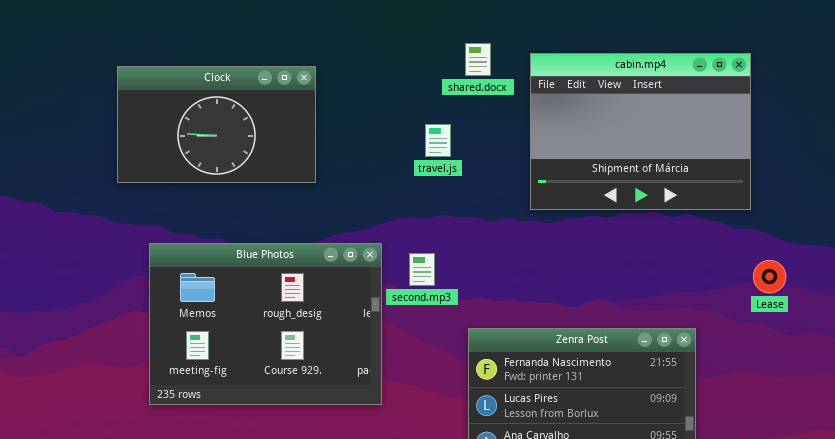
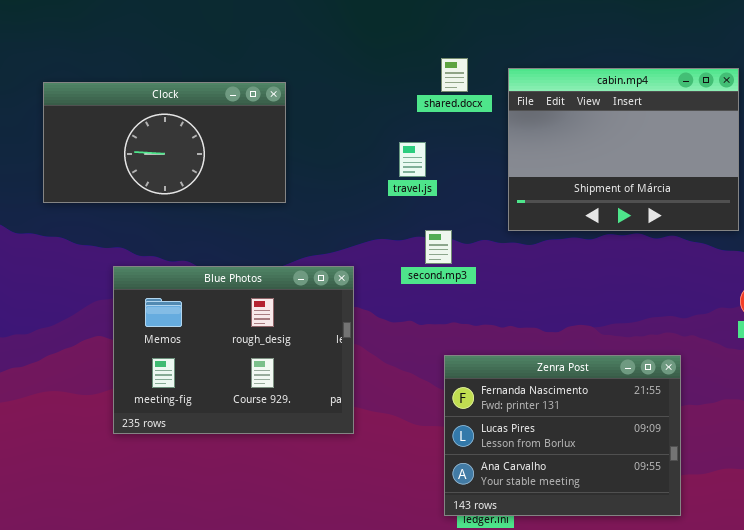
Clock: [117,66,316,183] -> [43,82,286,203], resized
second.mp3: [409,253,435,286] -> [425,230,452,264], moved

